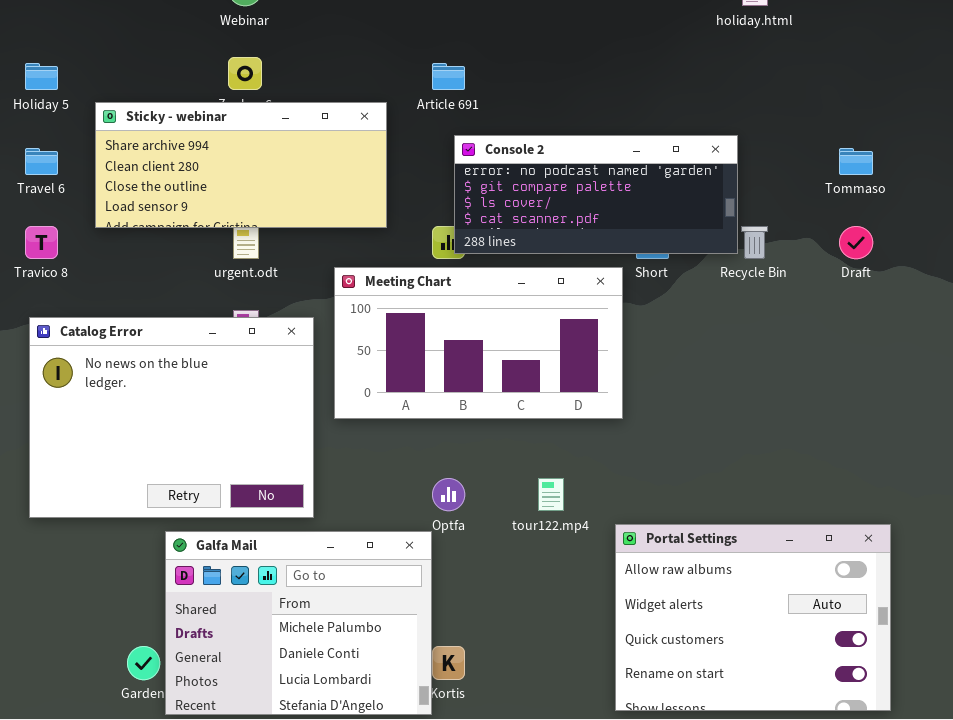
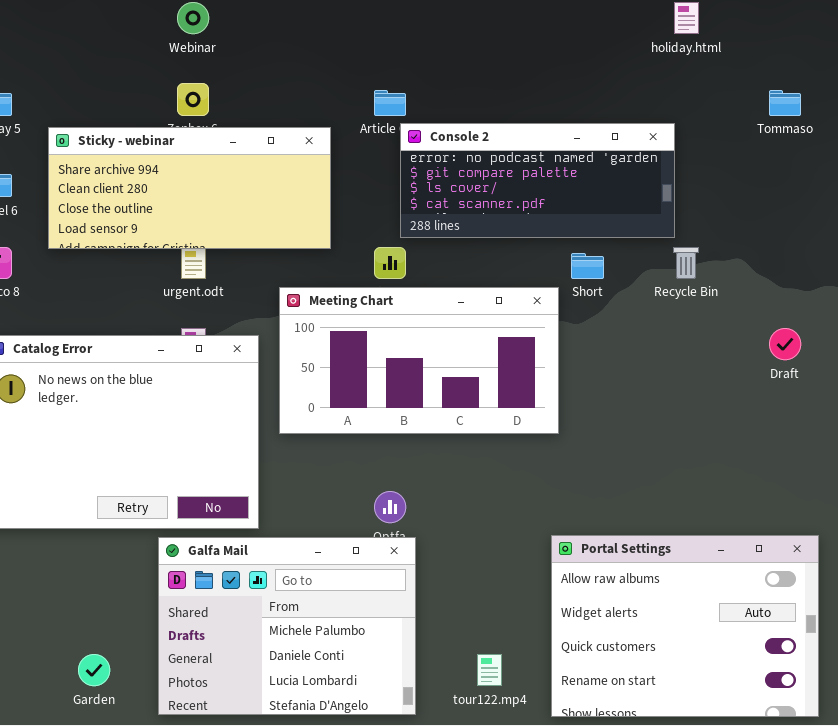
Console 2: [454,135,738,254] -> [400,123,675,238], moved
Tommaso: [839,148,873,175] -> [769,90,801,116], moved
Draft: [839,226,873,259] -> [769,328,801,360], moved
tour122.mp4: [538,478,564,511] -> [477,654,502,686], moved
Galfa Mail: [165,531,432,715] -> [158,537,416,715], moved

